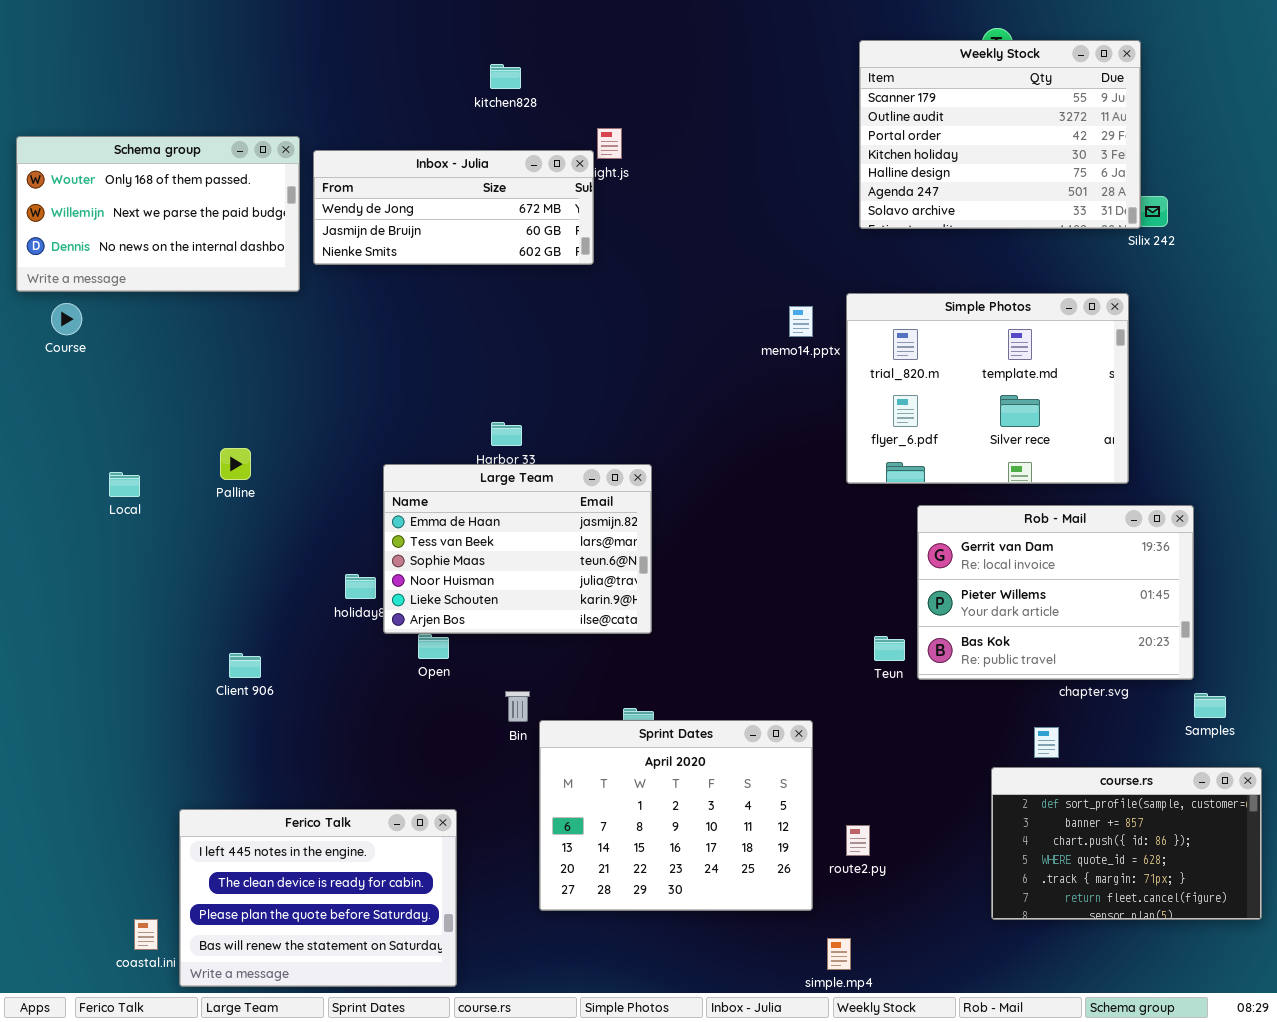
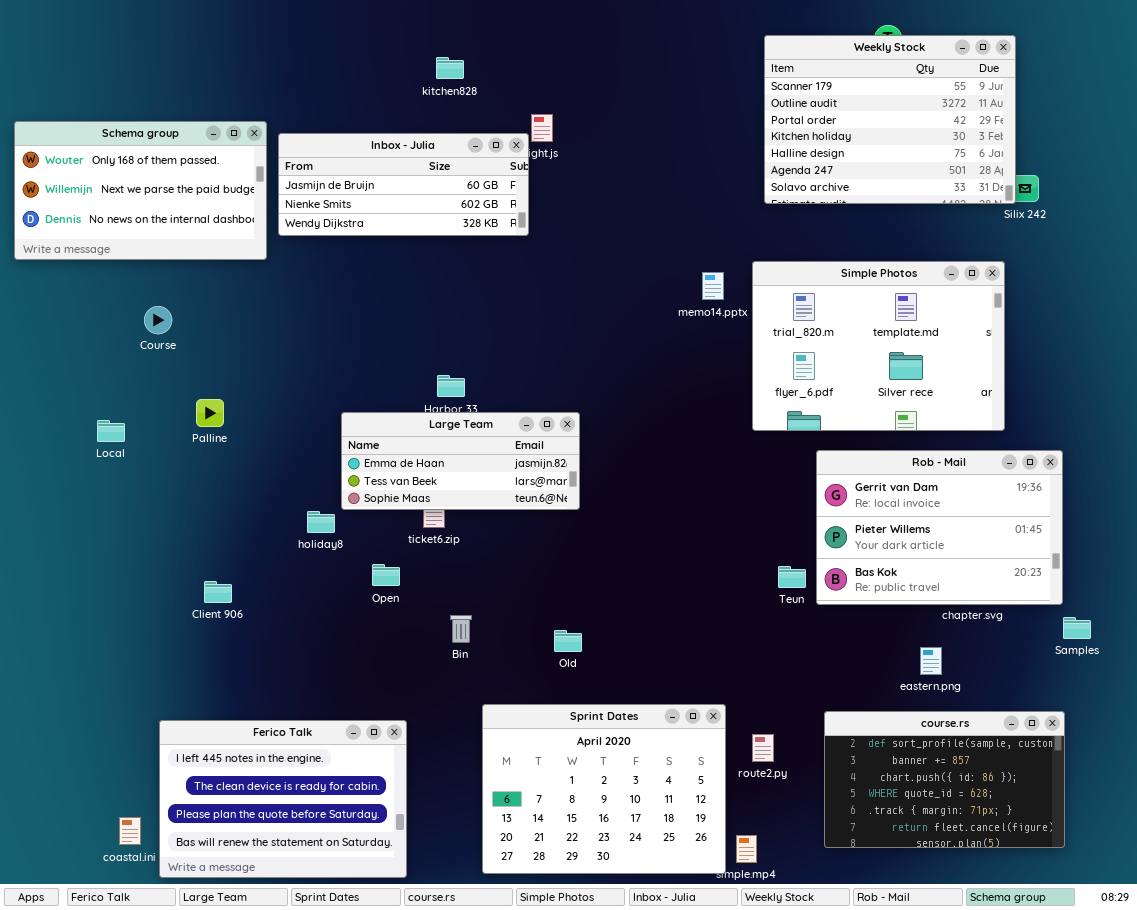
Inbox - Julia: [313,150,594,265] -> [278,133,529,236], scrolled down 1 row
Course: [51,303,82,335] -> [144,306,172,334], moved
Large Team: [383,464,652,634] -> [341,412,580,510], resized
Sprint Dates: [539,720,813,911] -> [482,704,726,874], moved
course.rs: [991,767,1262,920] -> [824,711,1065,848], moved

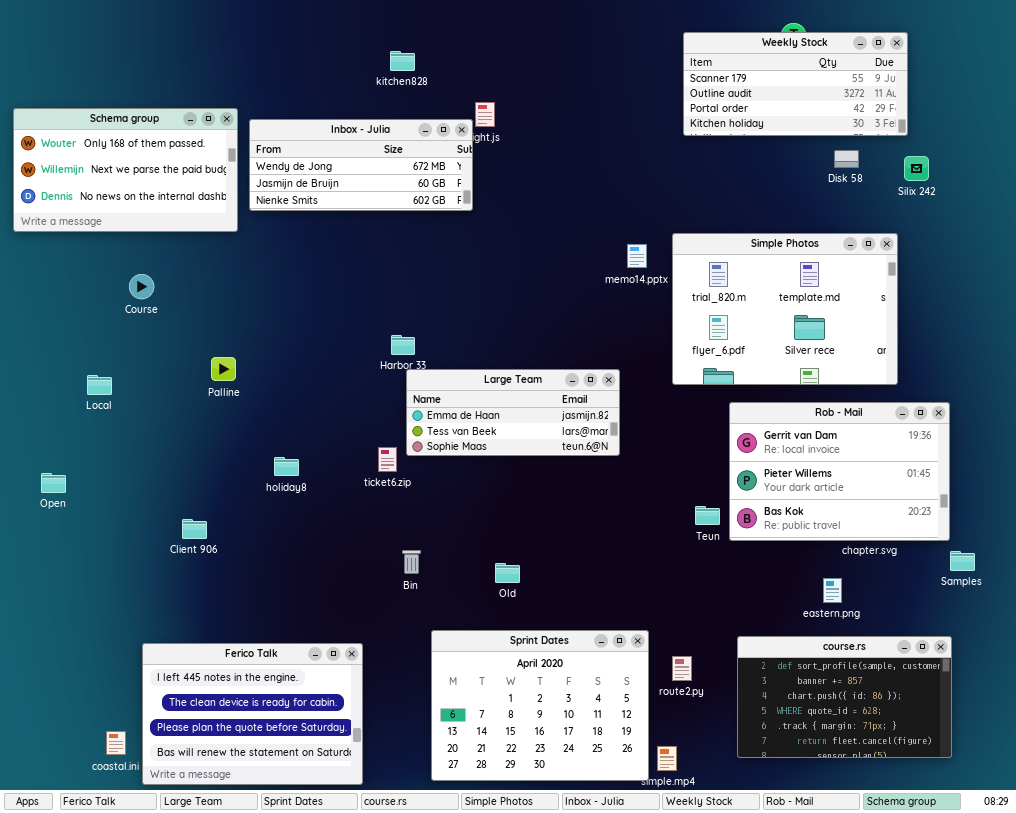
Weekly Stock: [764,35,1016,204] -> [683,32,908,136], resized
Inbox - Julia: [278,133,529,236] -> [249,119,473,211], scrolled up 1 row
Palline: [196,399,224,427] -> [211,357,236,381], moved
Large Team: [341,412,580,510] -> [406,369,620,456], moved
Open: [372,564,400,586] -> [41,473,66,493], moved

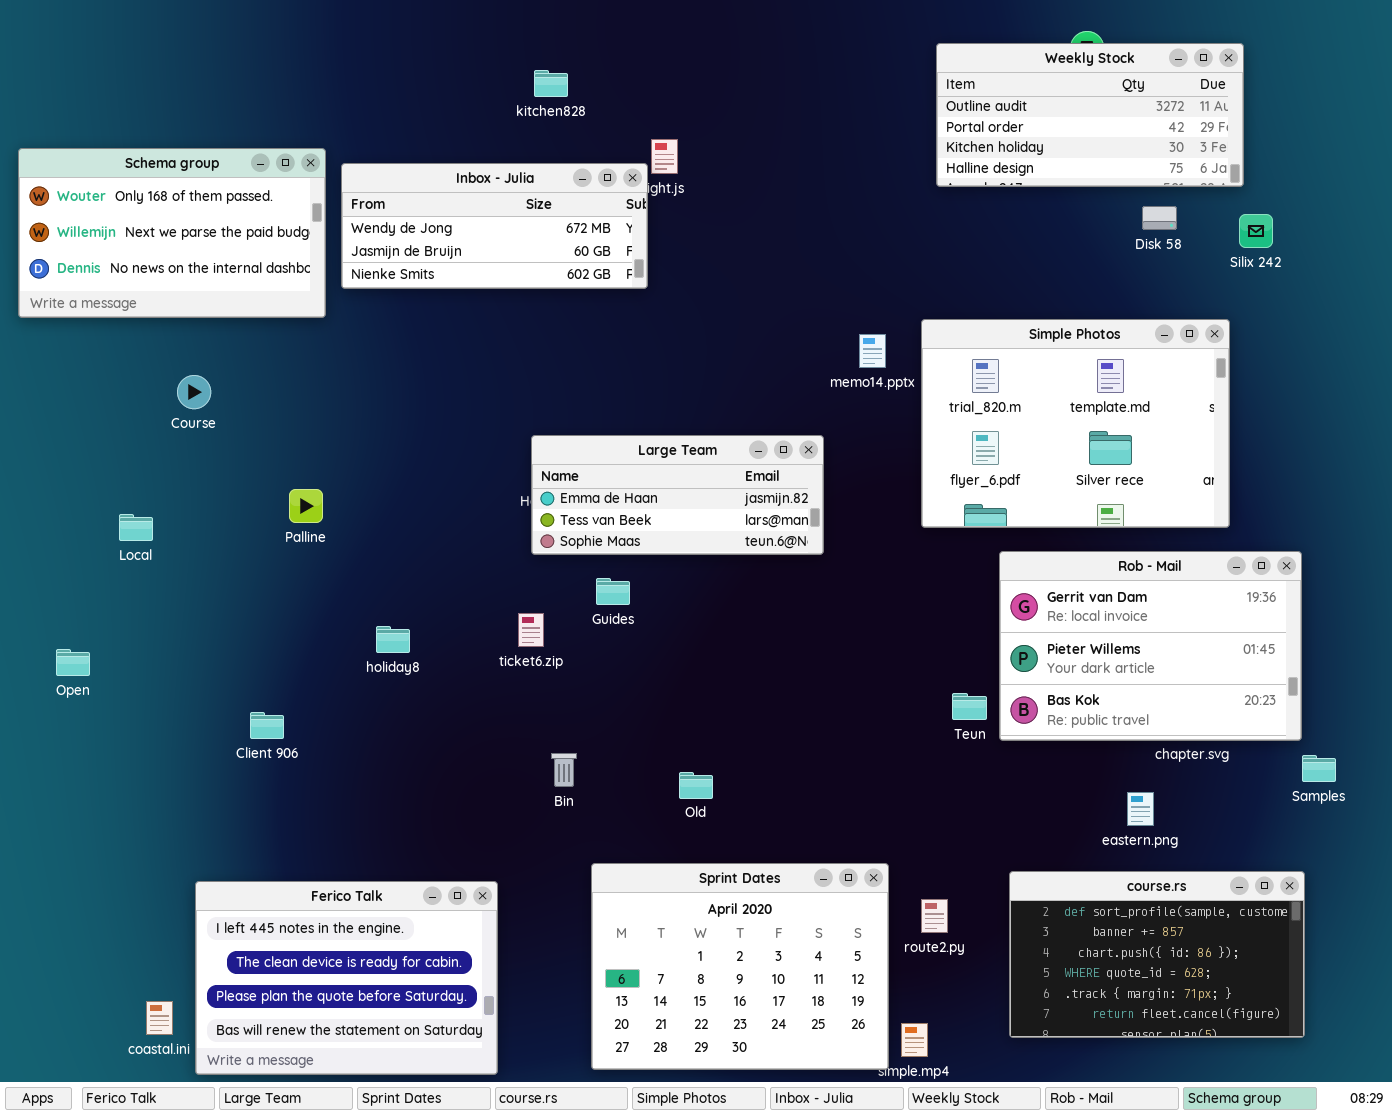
Weekly Stock: [683,32,908,136] -> [936,43,1244,187], scrolled down 1 row
Large Team: [406,369,620,456] -> [531,435,824,555], moved

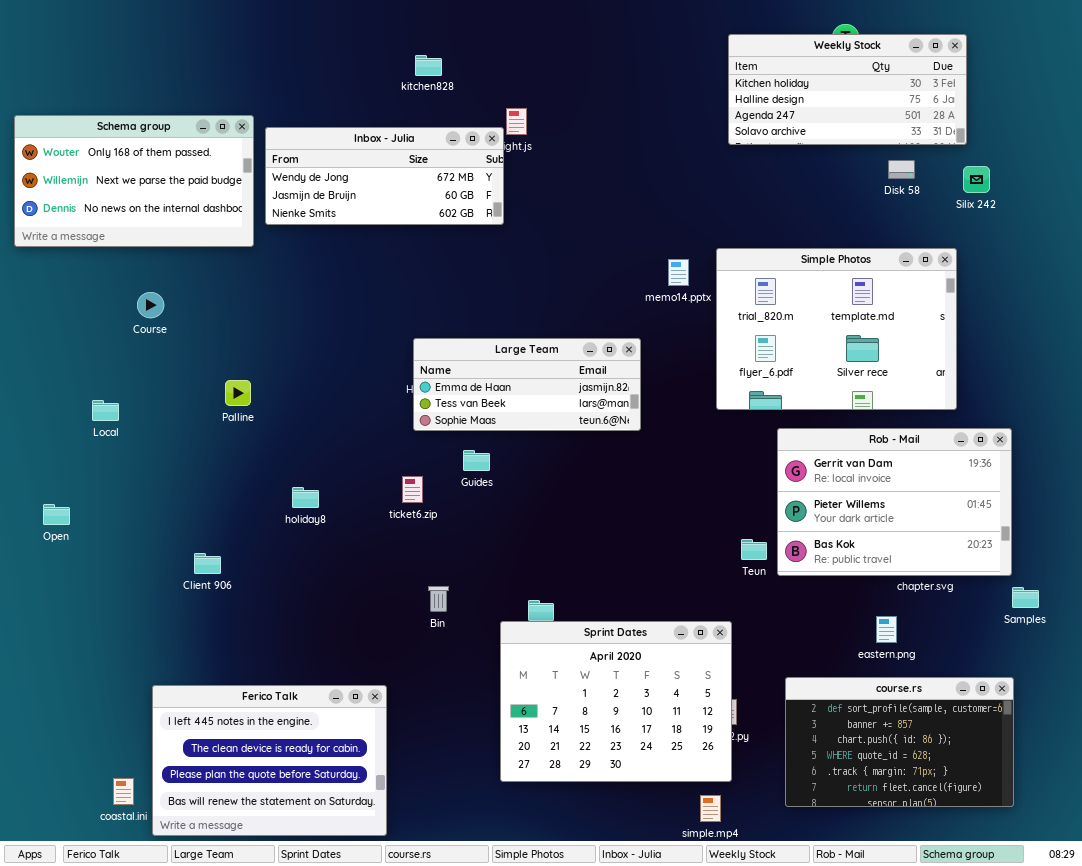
Weekly Stock: [936,43,1244,187] -> [728,34,967,145], scrolled down 2 rows
Sprint Dates: [591,863,889,1070] -> [500,621,732,782], moved

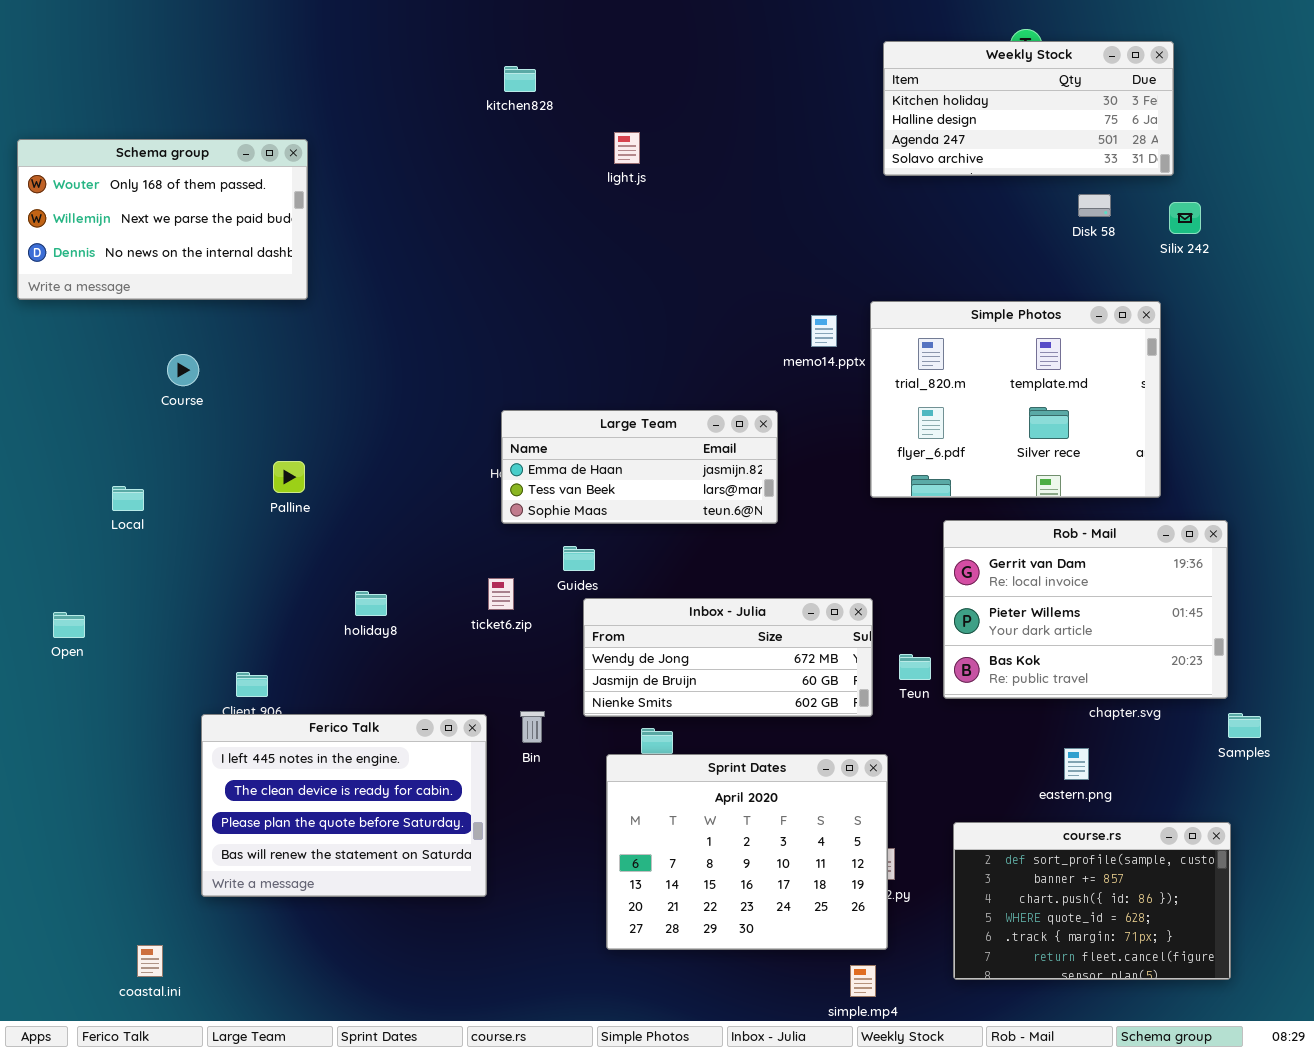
Inbox - Julia: [265,127,504,225] -> [583,598,873,717], moved
Ferico Talk: [152,685,387,836] -> [201,714,487,897], moved

